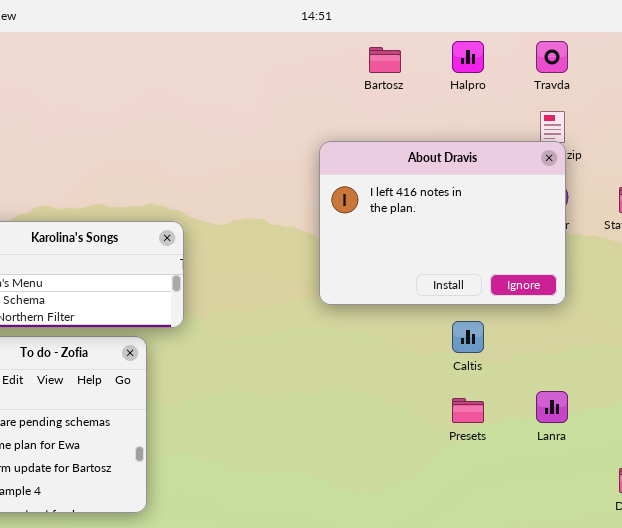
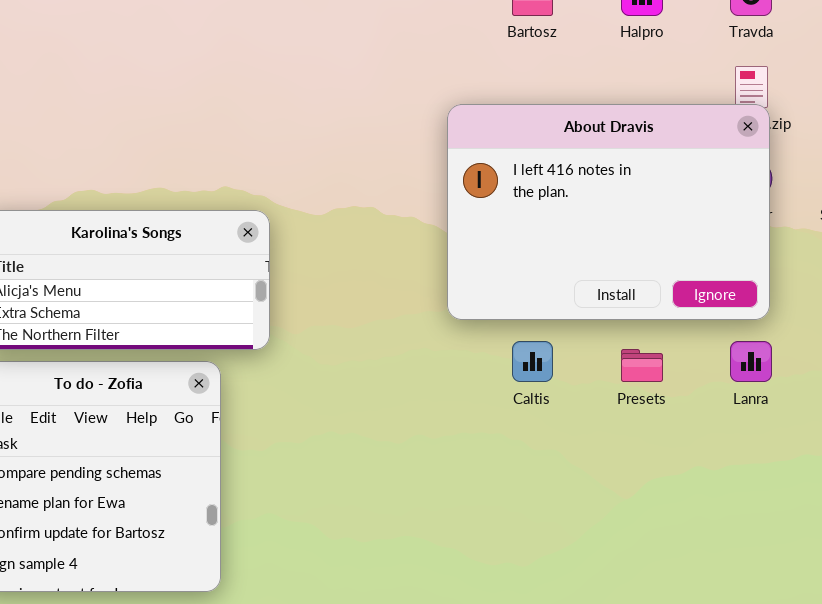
Caltis: [452,321,484,353] -> [512,341,553,382], moved
Lanra: [536,391,568,423] -> [730,341,772,382], moved
Presets: [452,398,484,423] -> [621,349,663,382], moved

